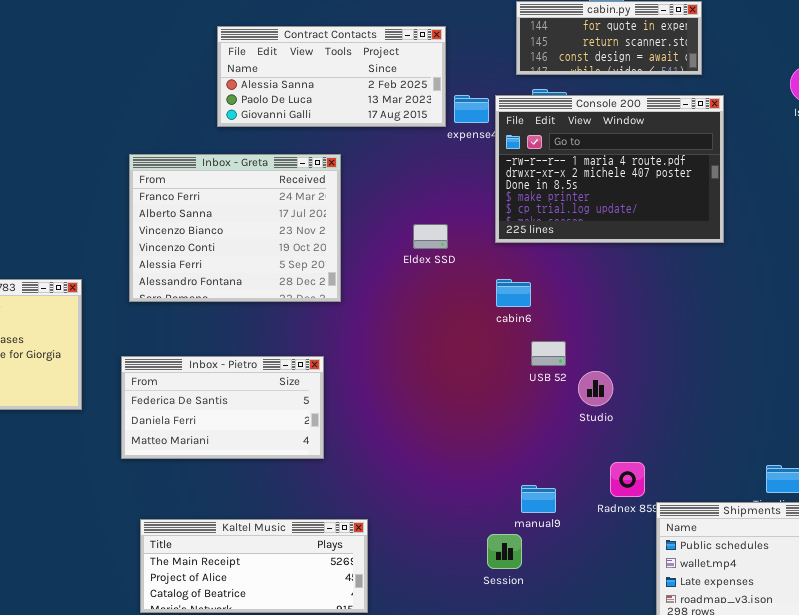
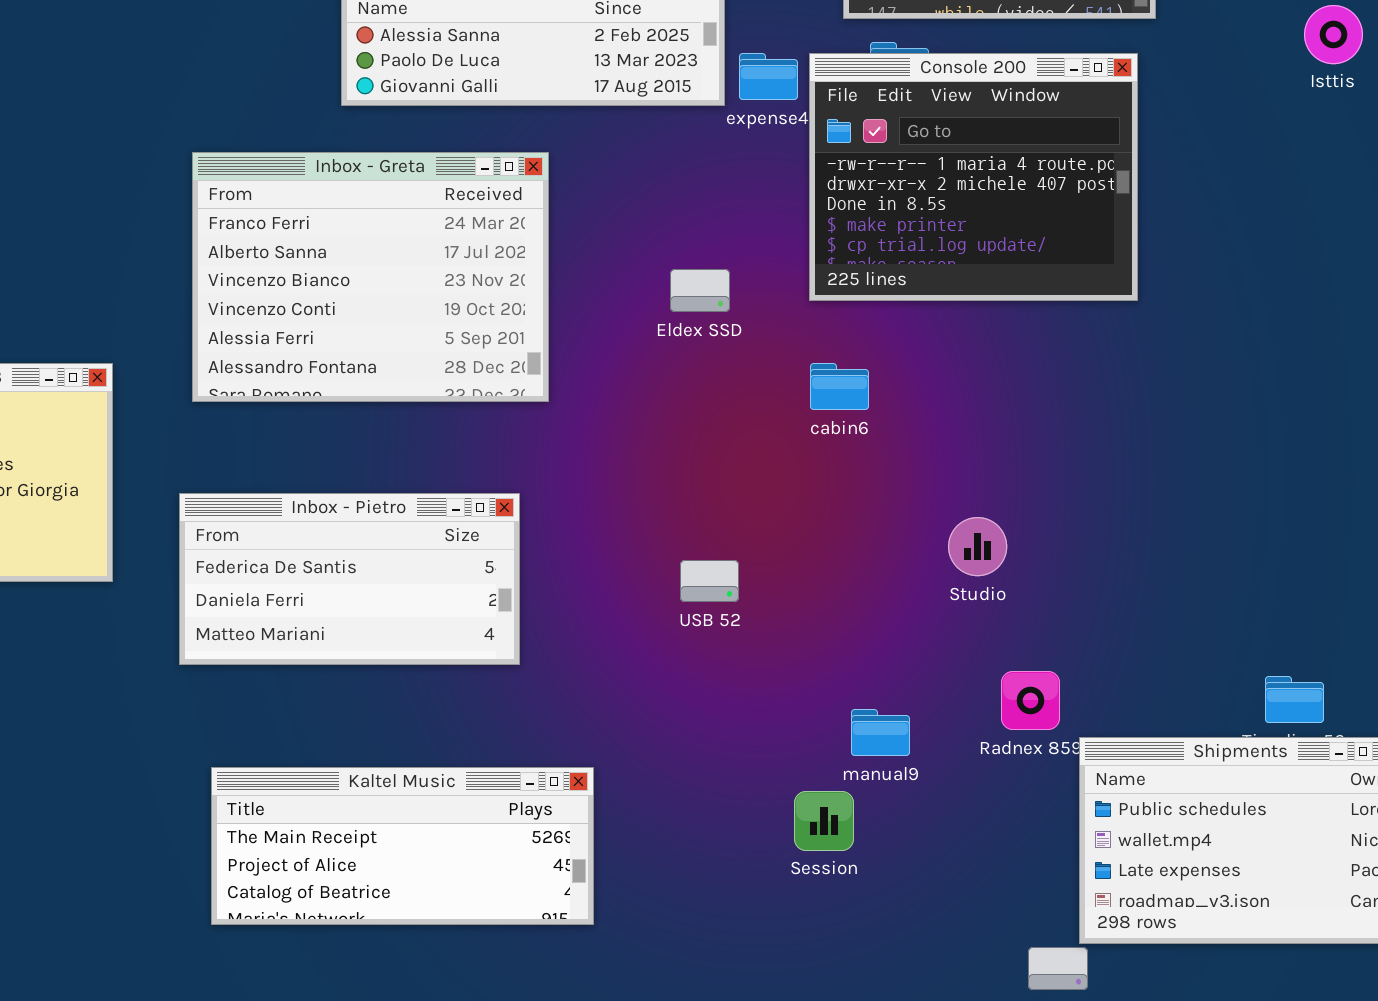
Console 200: [495,95,724,243] -> [809,53,1138,301], resized
USB 52: [531,341,566,366] -> [680,560,739,602], moved

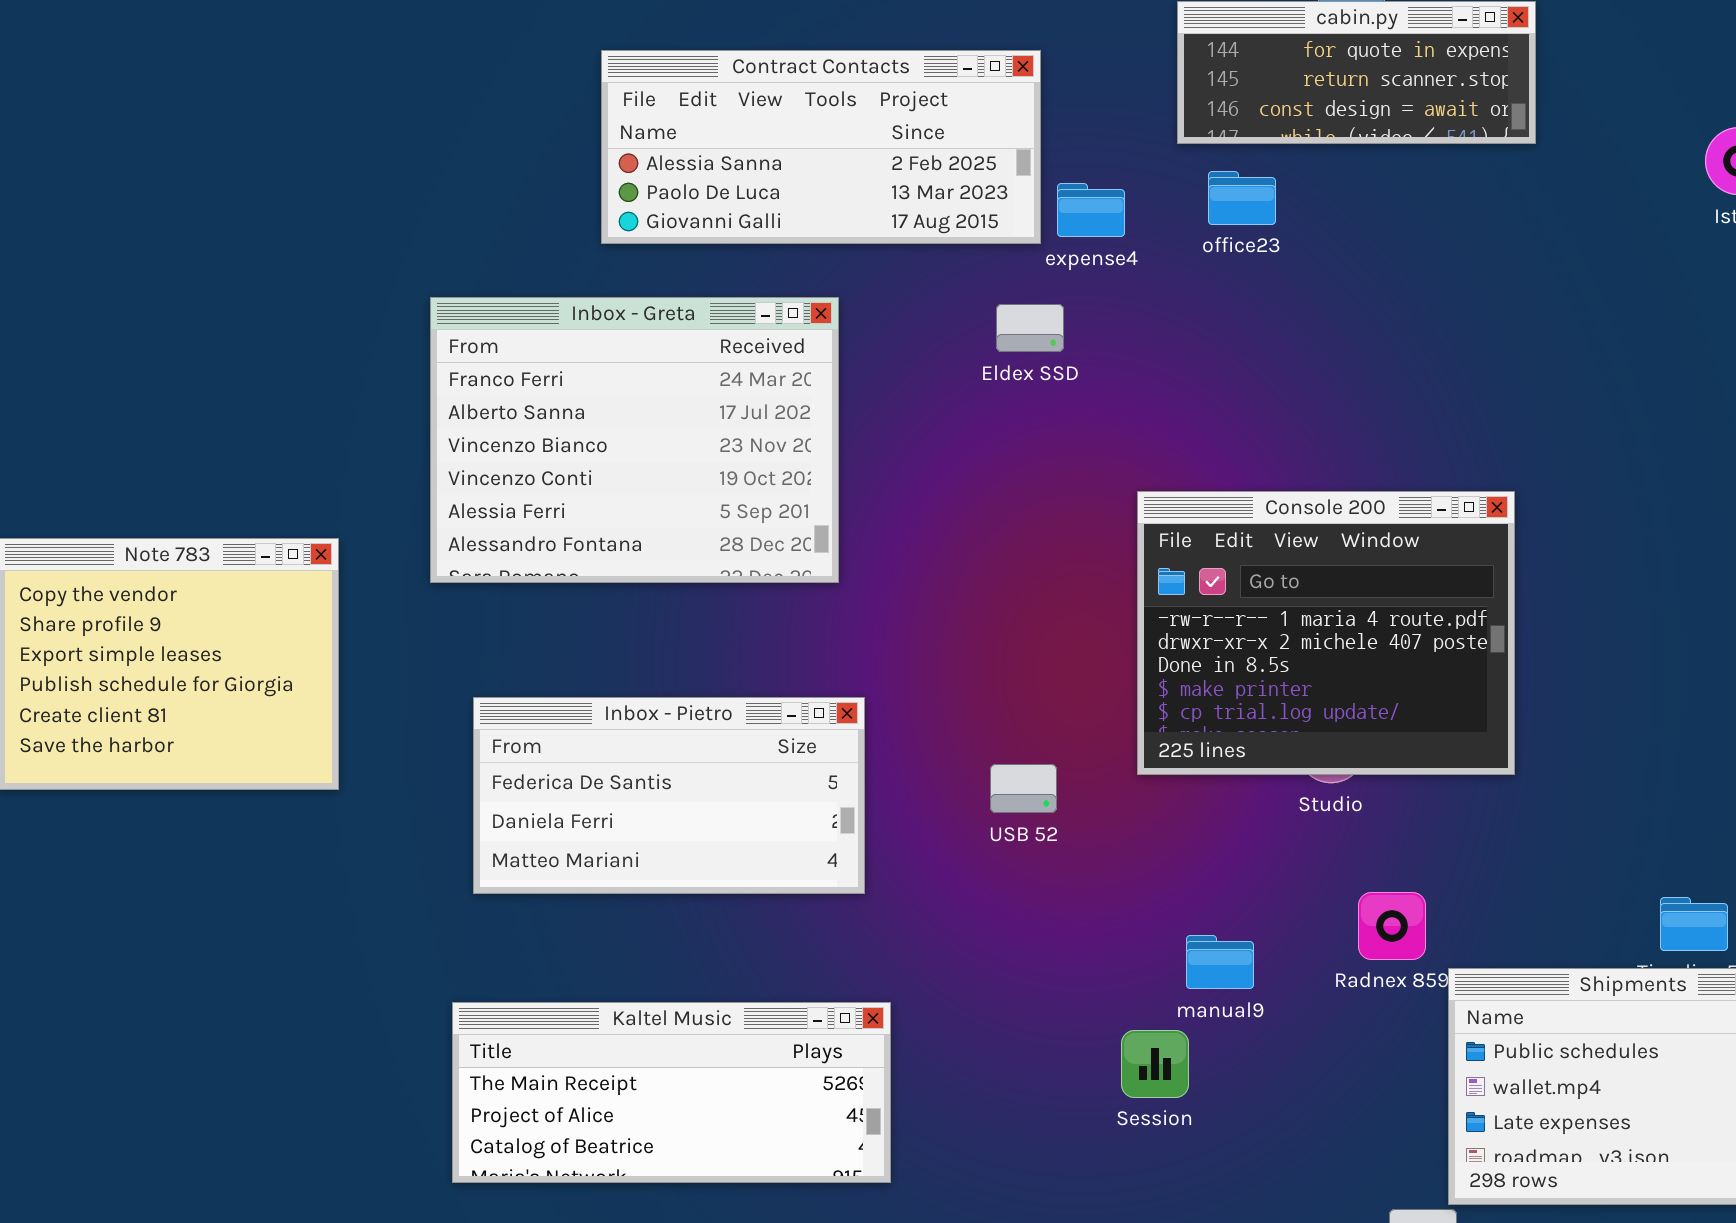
Console 200: [809,53,1138,301] -> [1137,491,1515,775], moved
Eldex SSD: [670,269,730,312] -> [996,304,1064,352], moved
Inbox - Pietro: [179,493,520,665] -> [473,697,865,894], moved

